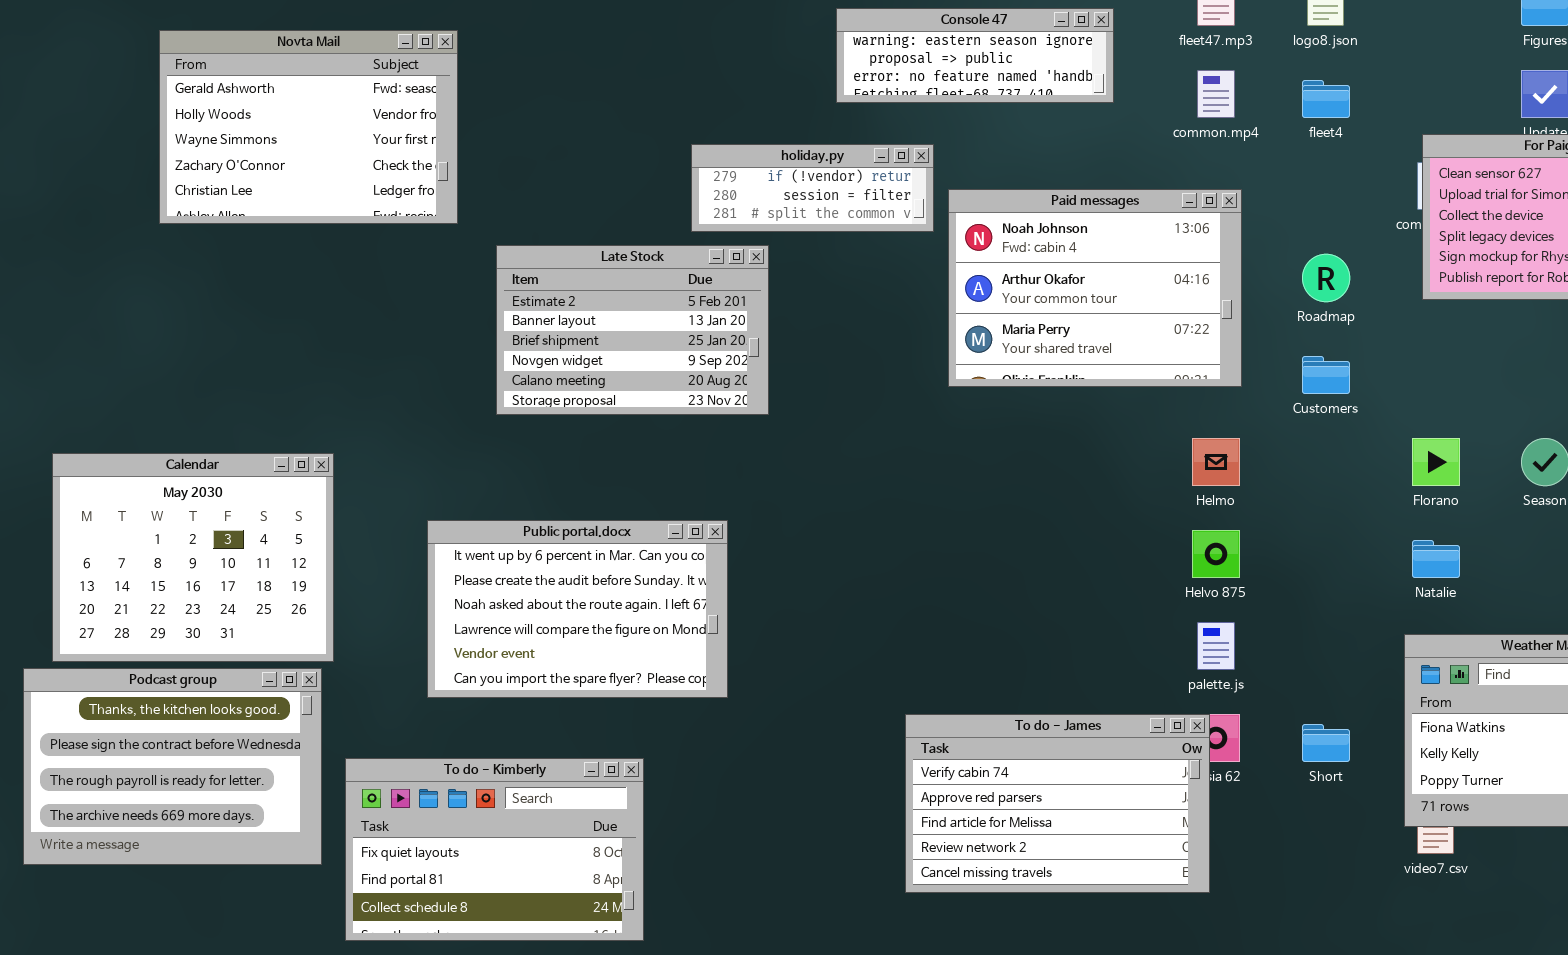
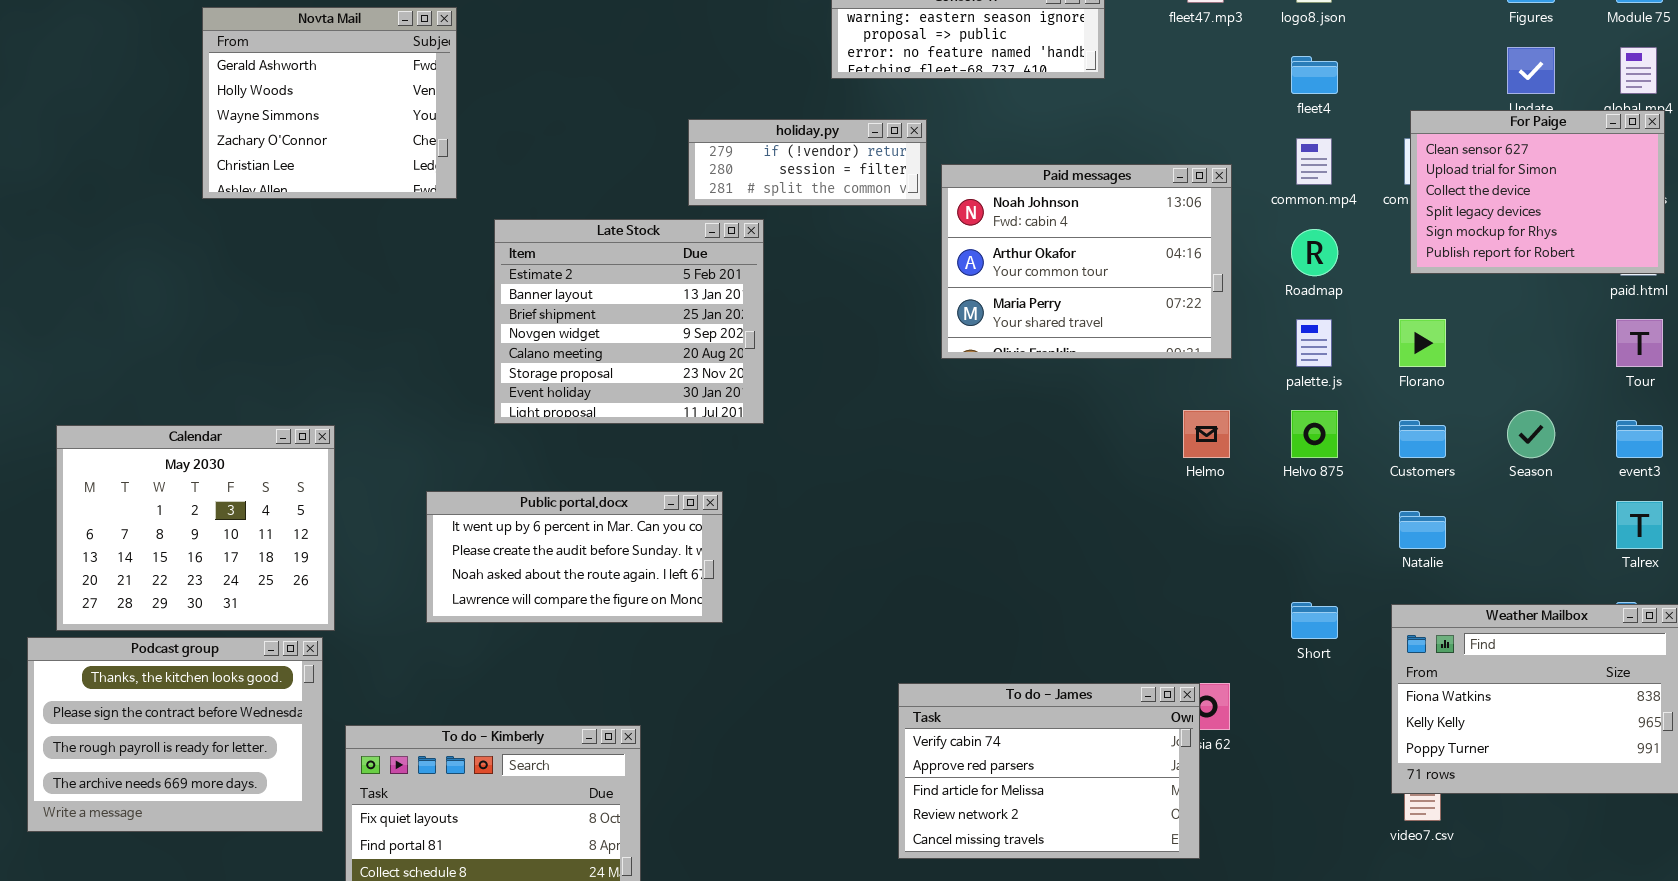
Novta Mail: [159,30,458,224] -> [202,7,457,199], resized
common.mp4: [1197,70,1235,118] -> [1296,138,1332,185], moved
Late Stock: [496,245,769,415] -> [494,219,764,424], resized
Customers: [1302,356,1350,394] -> [1399,420,1446,458], moved
Florano: [1412,438,1460,486] -> [1399,319,1446,367], moved
Public portal.docx: [427,520,728,698] -> [426,491,723,623], resized
Helvo 875: [1192,530,1240,578] -> [1291,410,1338,458], moved
palette.js: [1197,622,1235,670] -> [1296,319,1332,367], moved
Short: [1302,724,1350,762] -> [1291,602,1338,639], moved

